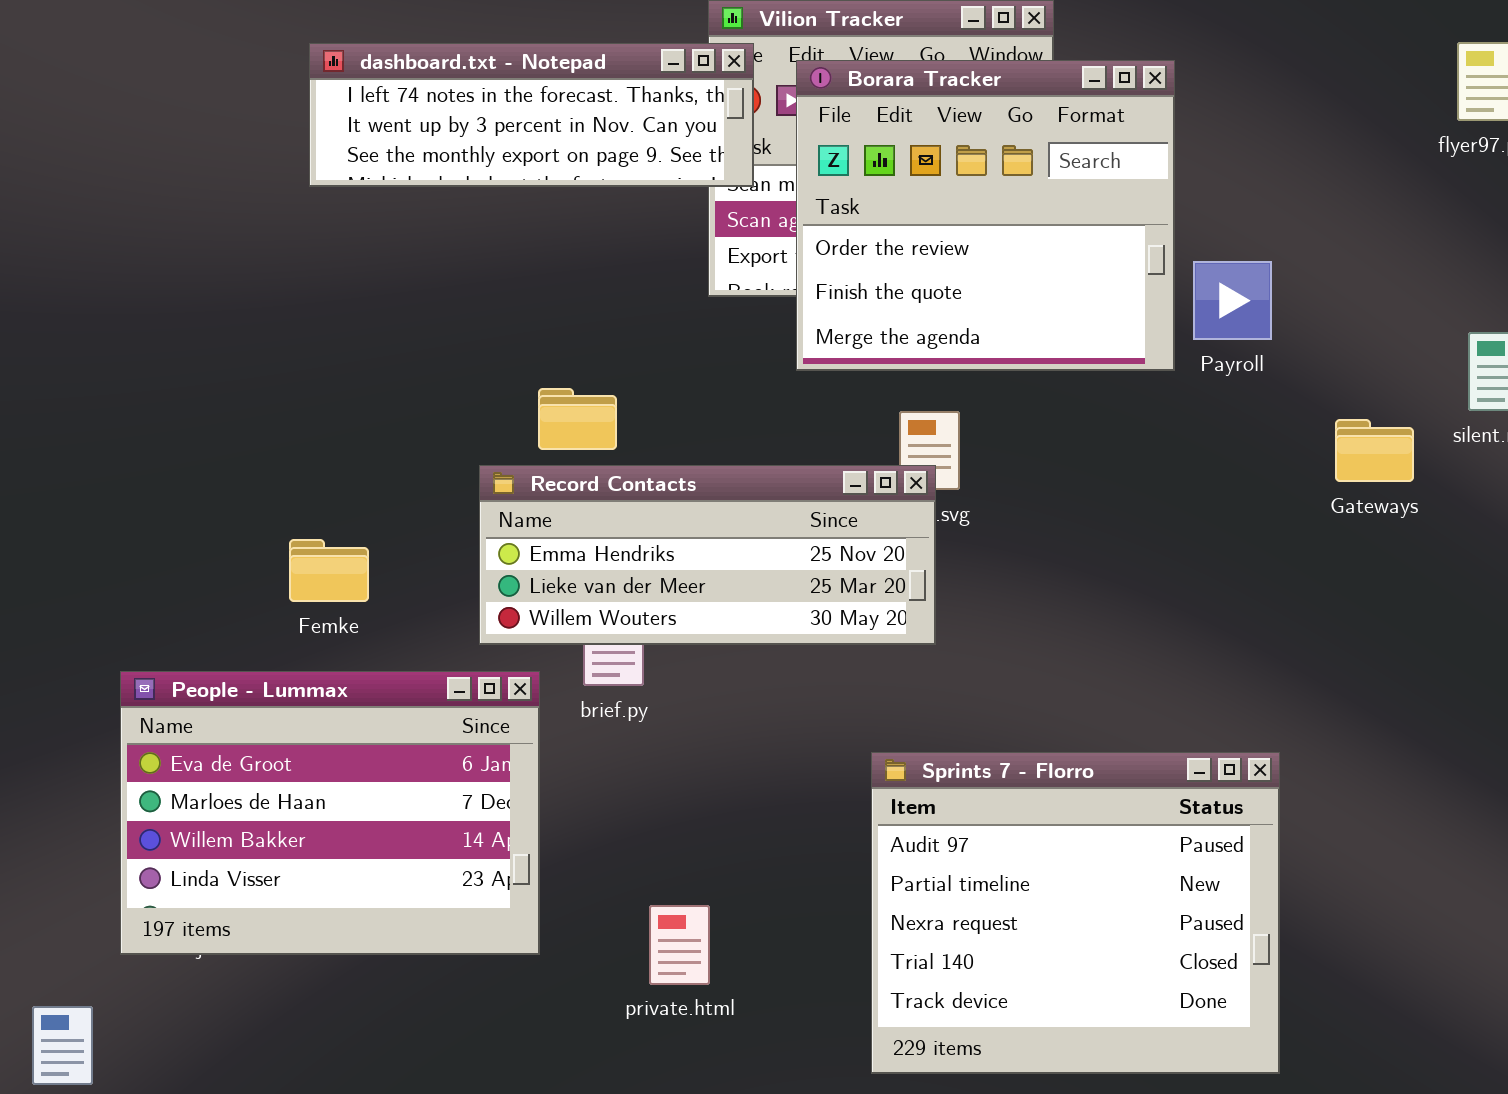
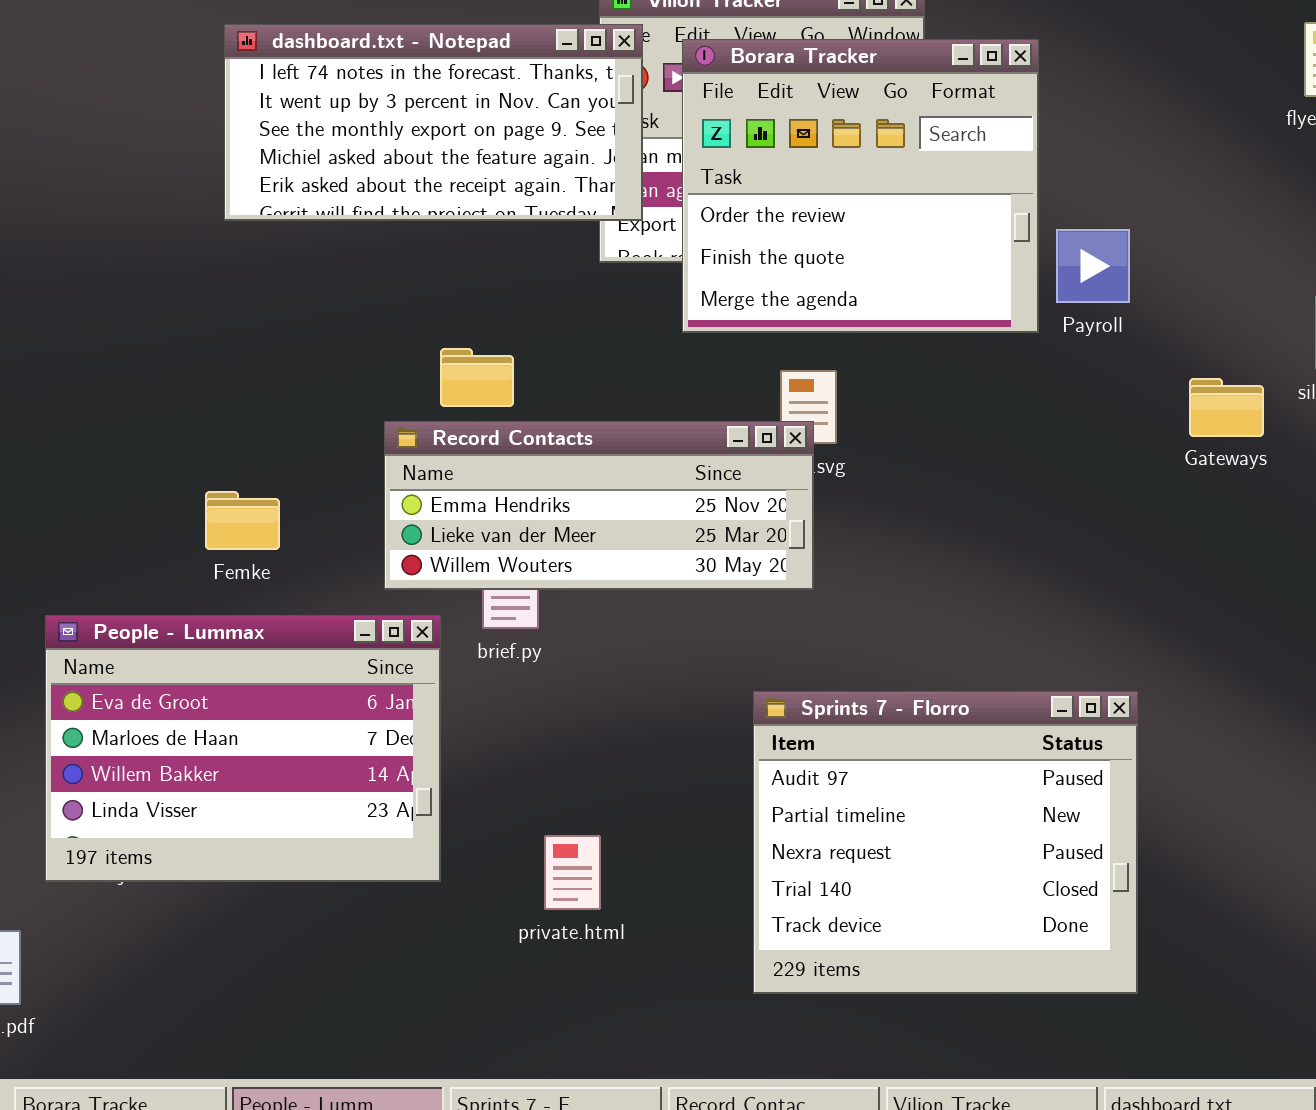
dashboard.txt - Notepad: [309,43,754,187] -> [224,24,643,221], resized

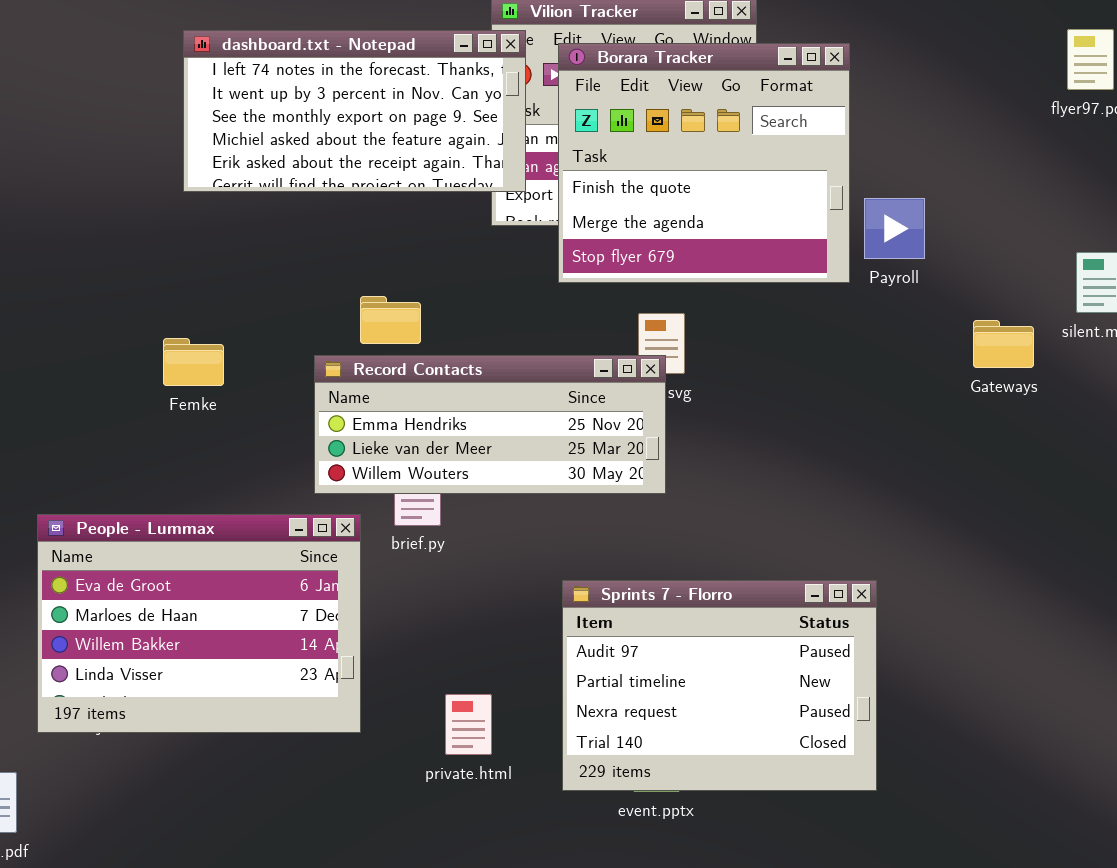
Borara Tracker: [682,39,1039,333] -> [558,43,850,283], scrolled down 1 row
Femke: [205,491,280,550] -> [163,338,224,386], moved
Sprints 7 - Florro: [753,691,1138,994] -> [562,580,877,791], moved, resized

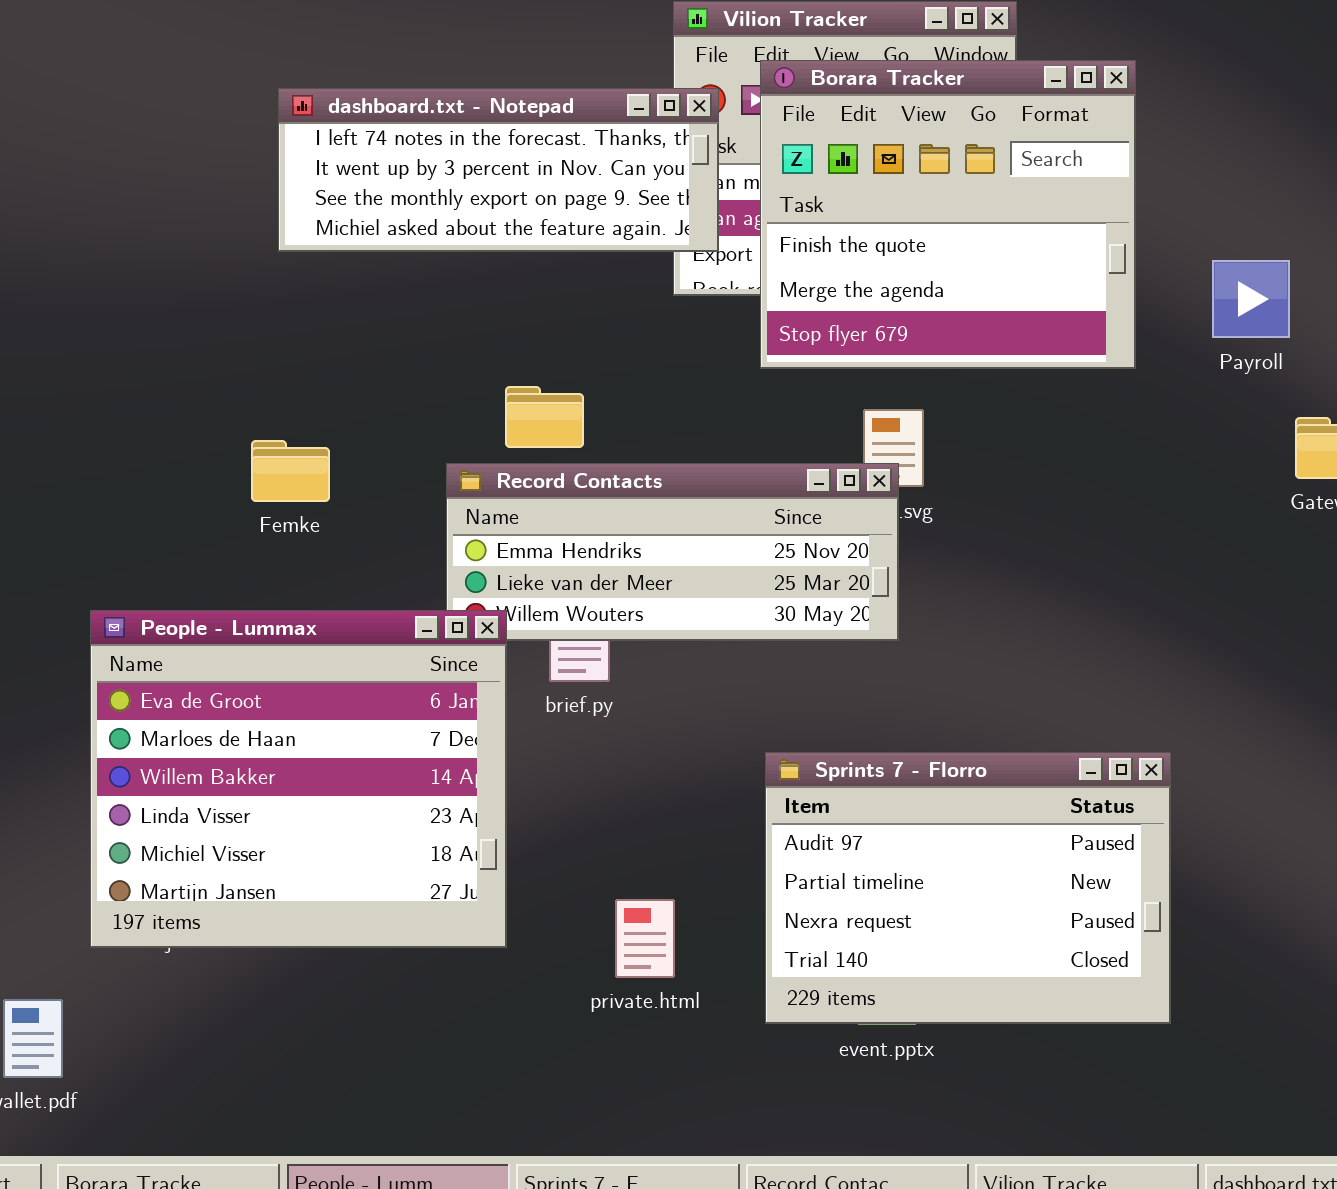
dashboard.txt - Notepad: [183,30,526,192] -> [278,88,719,252], resized
Payroll: [864,198,925,259] -> [1212,260,1290,338], moved
People - Lummax: [37,514,361,733] -> [90,610,507,948], resized

